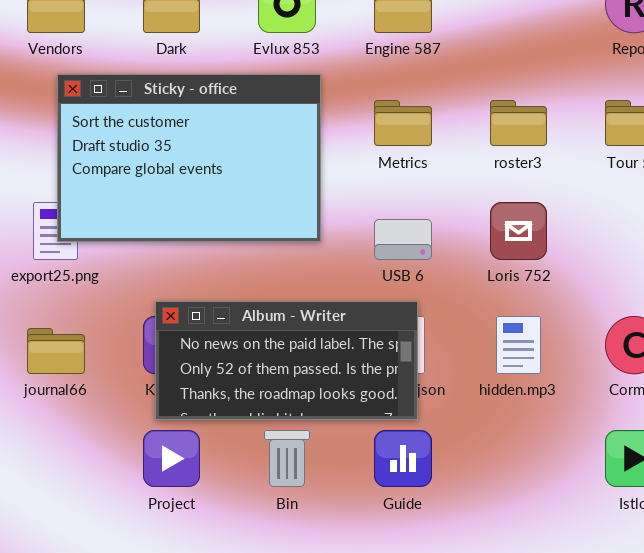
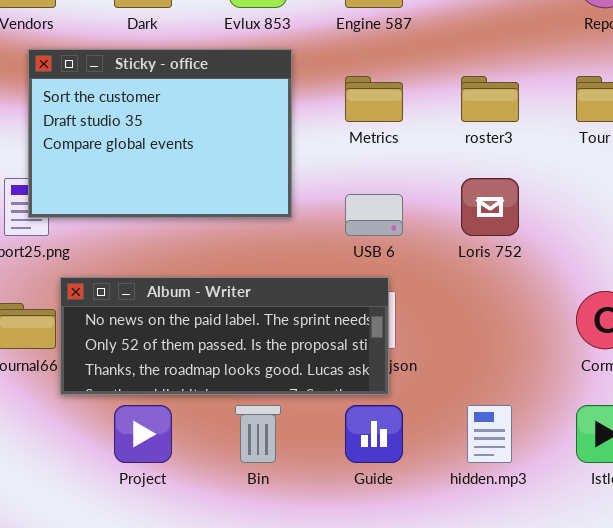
Album - Writer: [155,301,418,420] -> [60,277,389,395], resized
hidden.mp3: [496,316,541,374] -> [467,405,512,463], moved

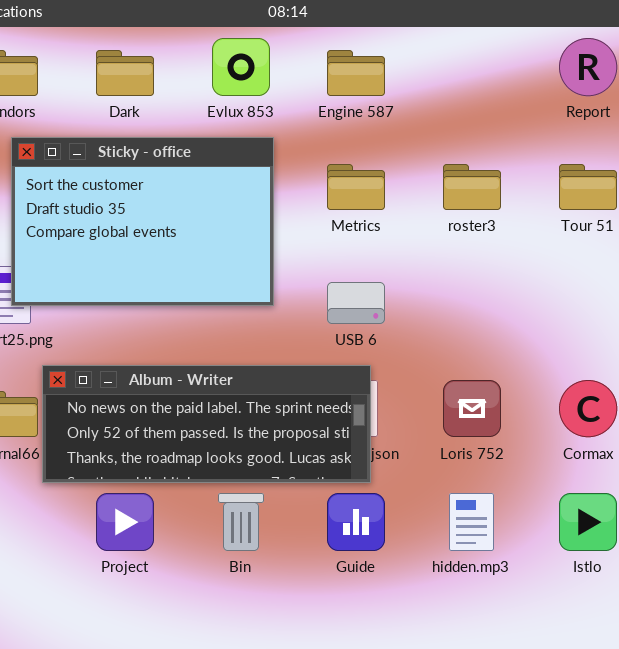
Loris 752: [461,178,519,236] -> [443,380,501,437], moved

